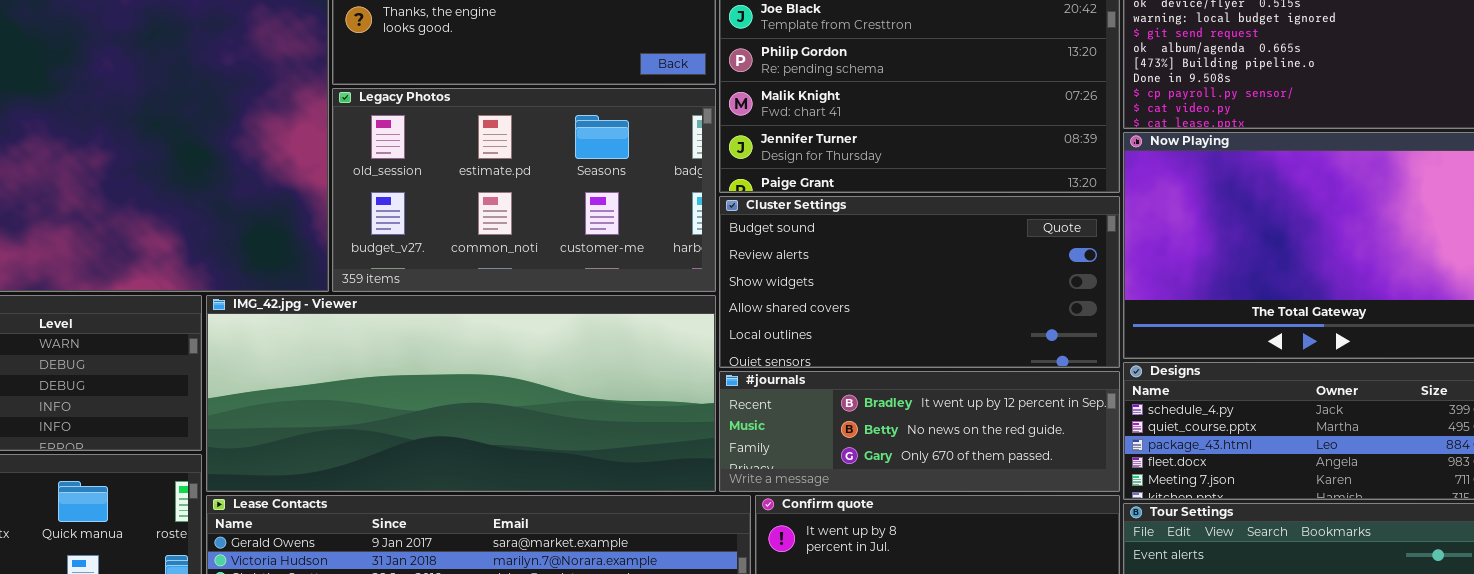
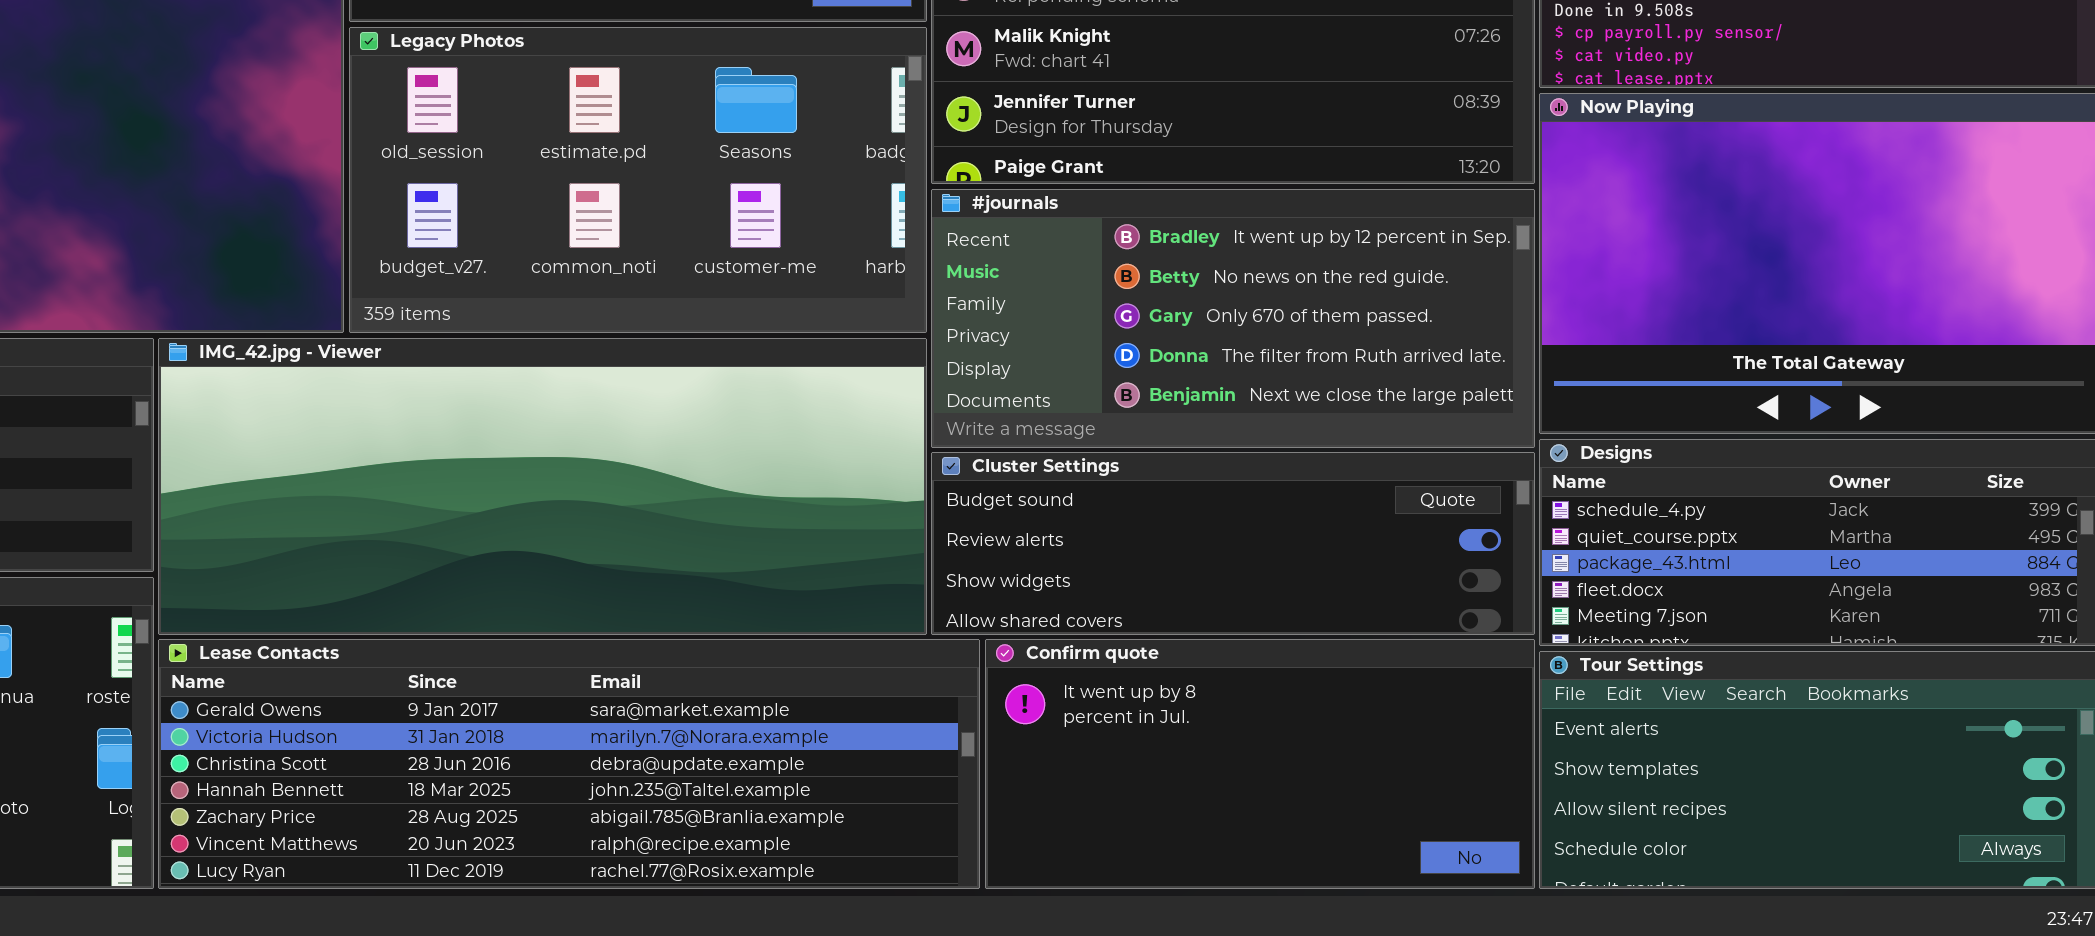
Cluster Settings: [719,196,1120,368] -> [931,452,1535,635], moved, resized
#journals: [719,371,1120,492] -> [931,189,1535,448], moved, resized

